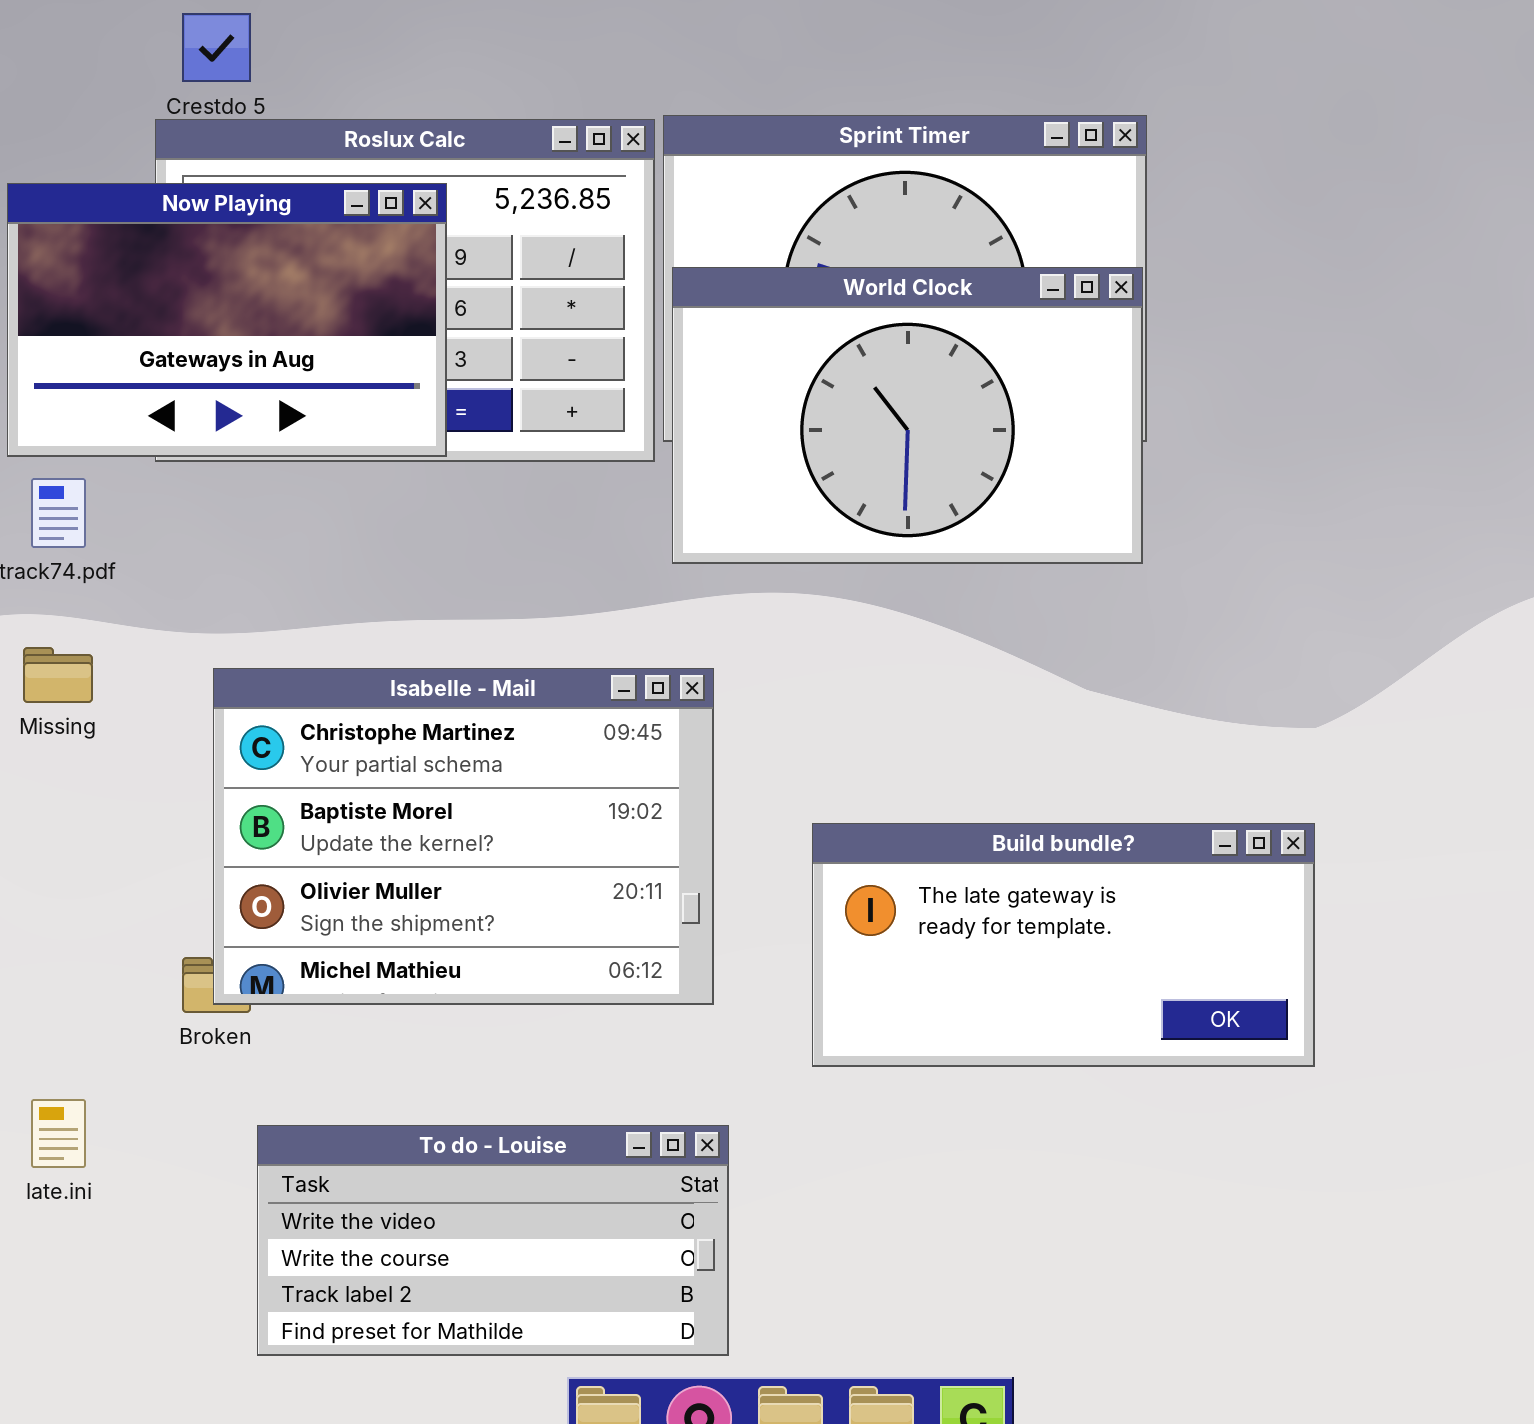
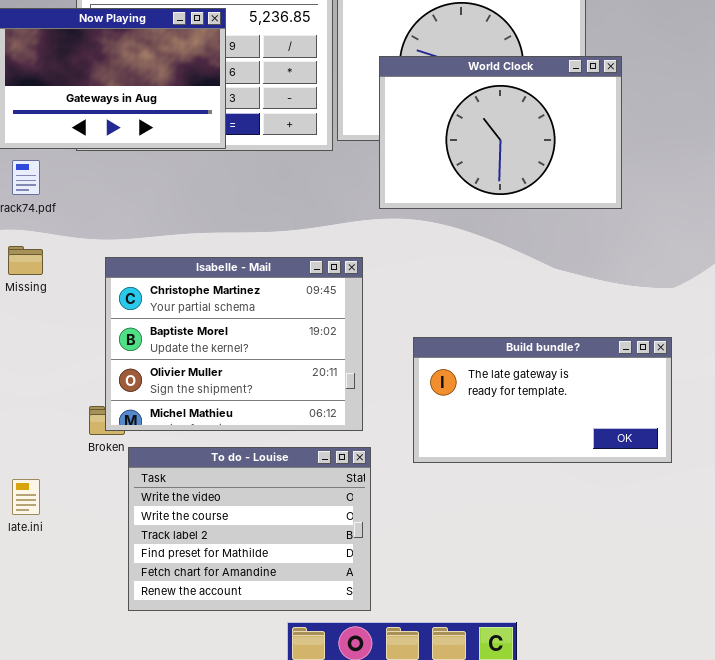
World Clock: [672,267,1143,564] -> [379,56,622,209], moved
To do - Louise: [257,1125,729,1356] -> [128,447,371,611], resized

